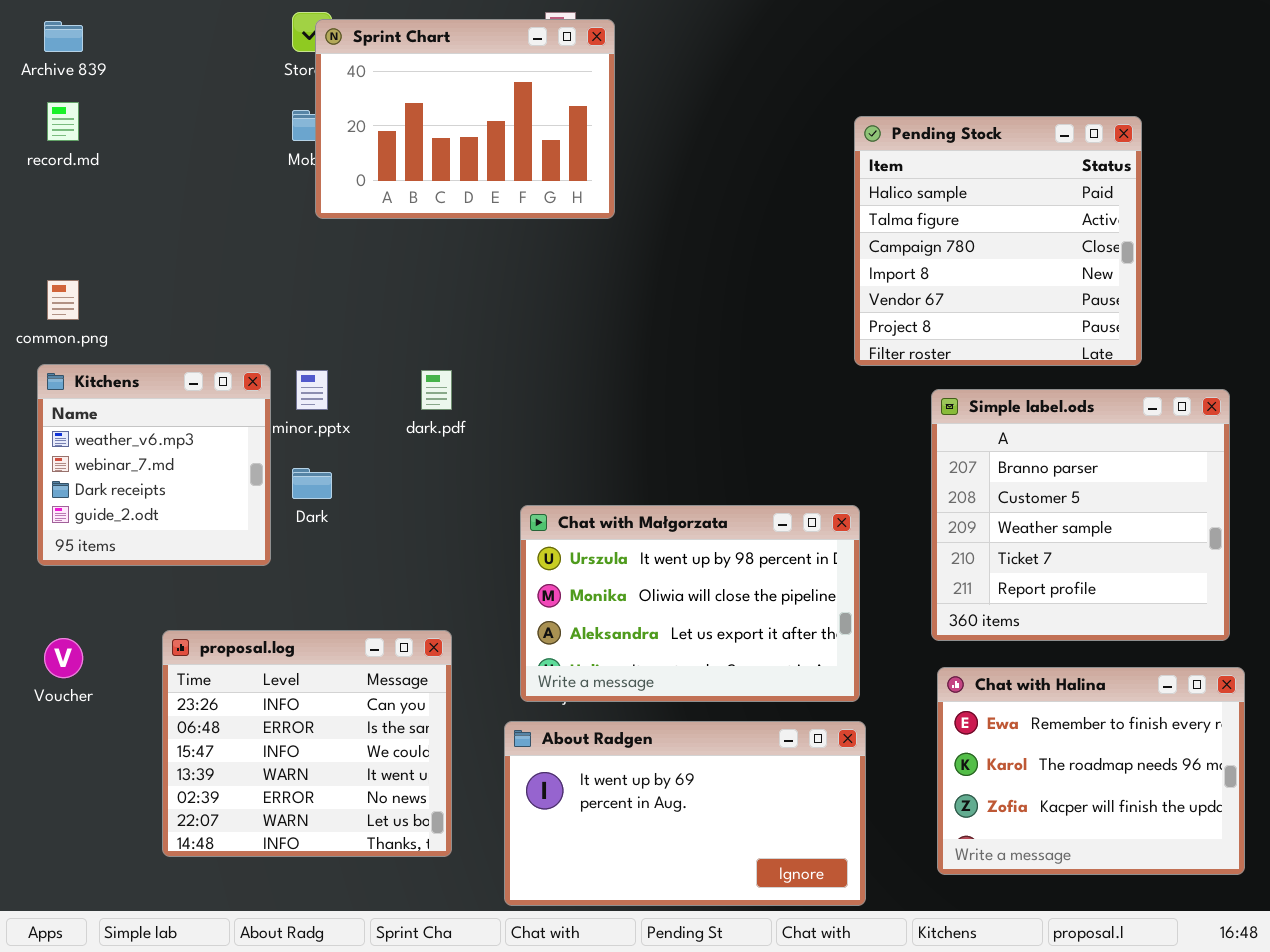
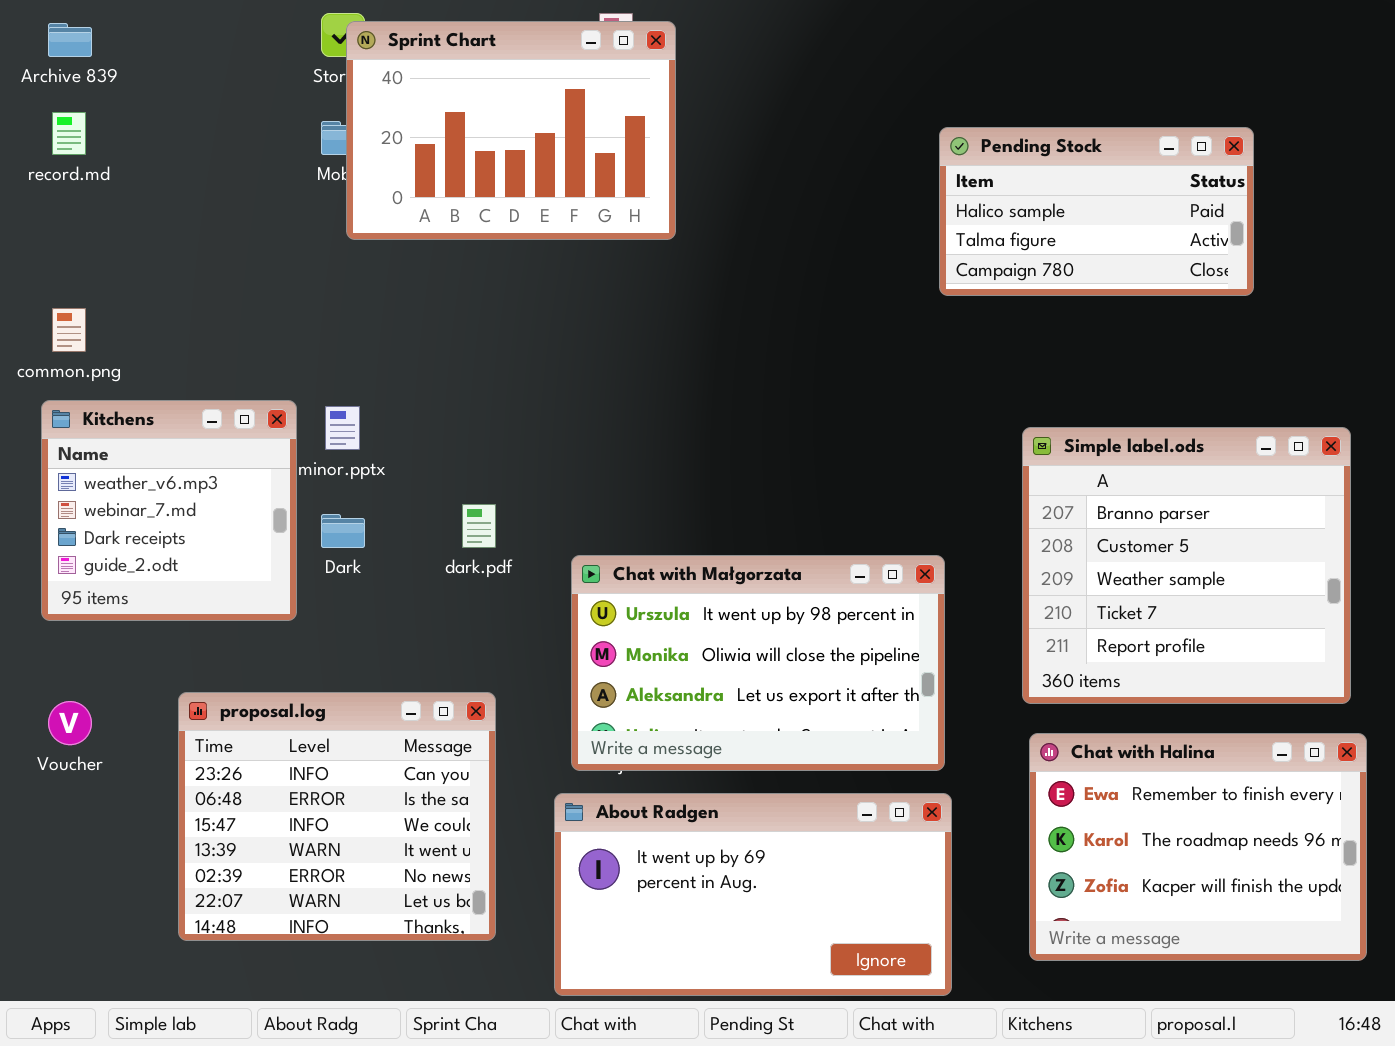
Pending Stock: [854,116,1142,366] -> [939,127,1254,296], resized
dark.pdf: [421,370,452,410] -> [462,504,496,548], moved

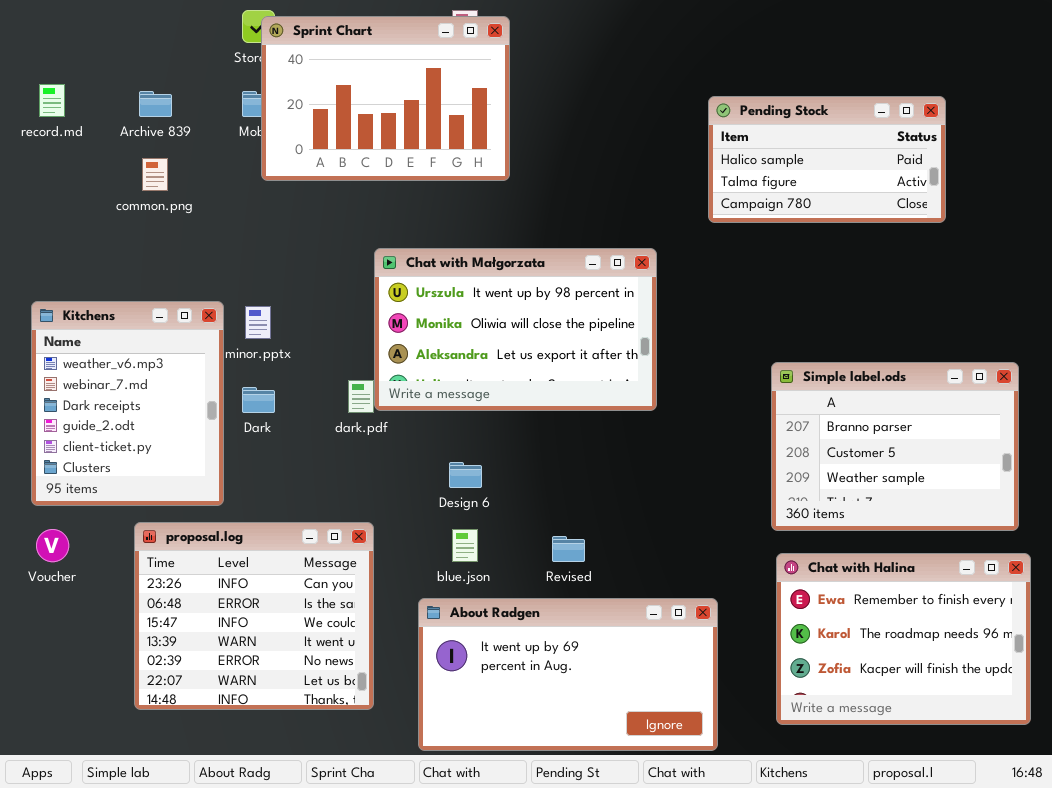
Archive 839: [48,23,92,57] -> [139,91,172,117], moved
common.png: [52,308,86,352] -> [142,158,168,191], moved
Kitchens: [41,400,297,621] -> [31,301,224,506], resized
Simple label.ods: [1022,427,1351,704] -> [771,362,1019,531], resized
Chat with Małgorzata: [571,555,945,771] -> [374,248,657,411], moved

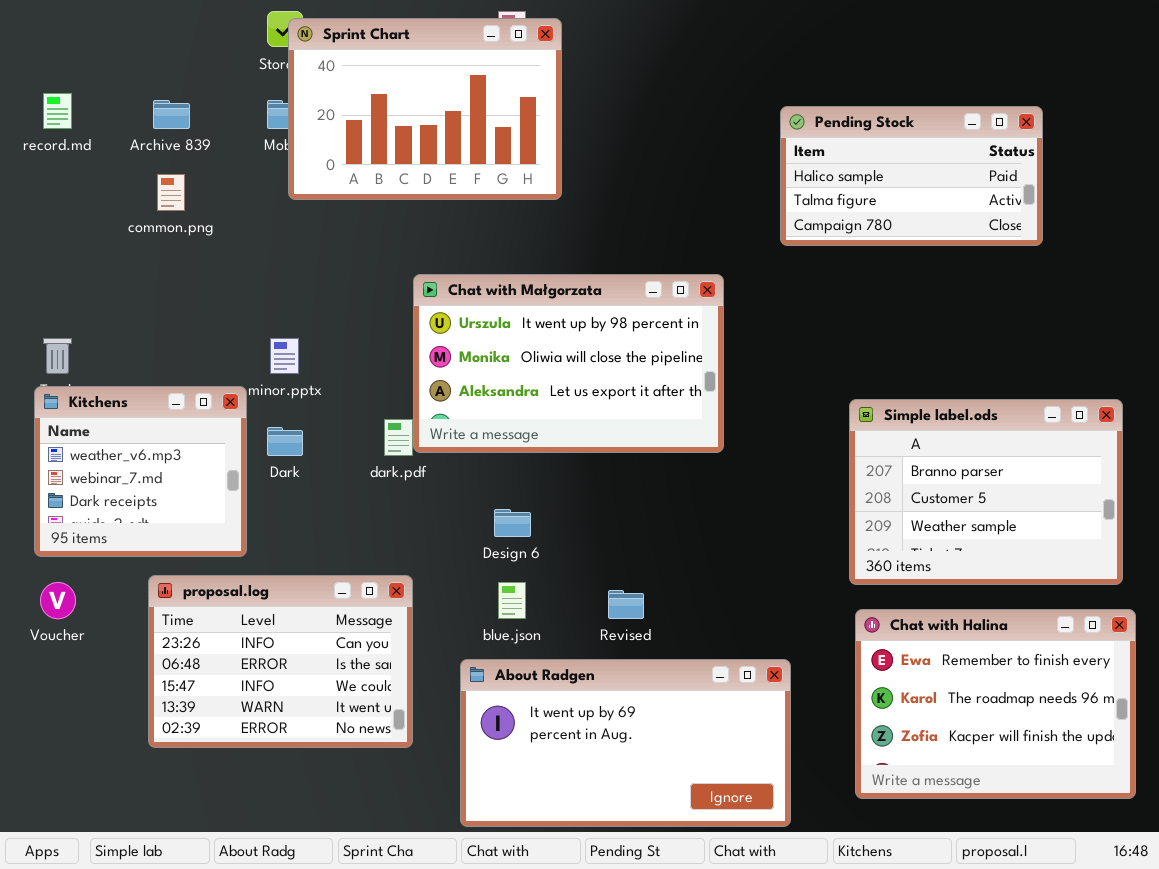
Kitchens: [31,301,224,506] -> [34,386,247,557], resized
proposal.log: [134,522,374,710] -> [148,575,413,748], resized

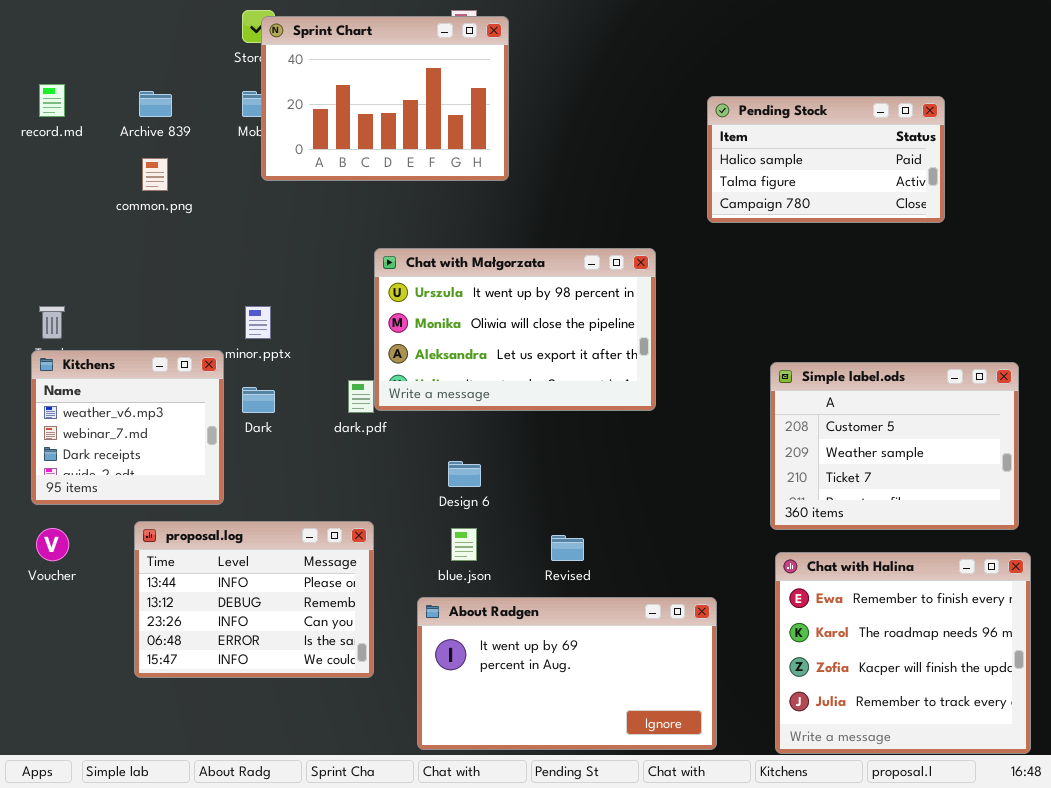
Simple label.ods: [849,399,1123,585] -> [770,362,1019,530], scrolled down 1 row
proposal.log: [148,575,413,748] -> [134,521,374,678], scrolled up 2 rows
Chat with Halina: [855,609,1136,799] -> [775,552,1031,754], resized

